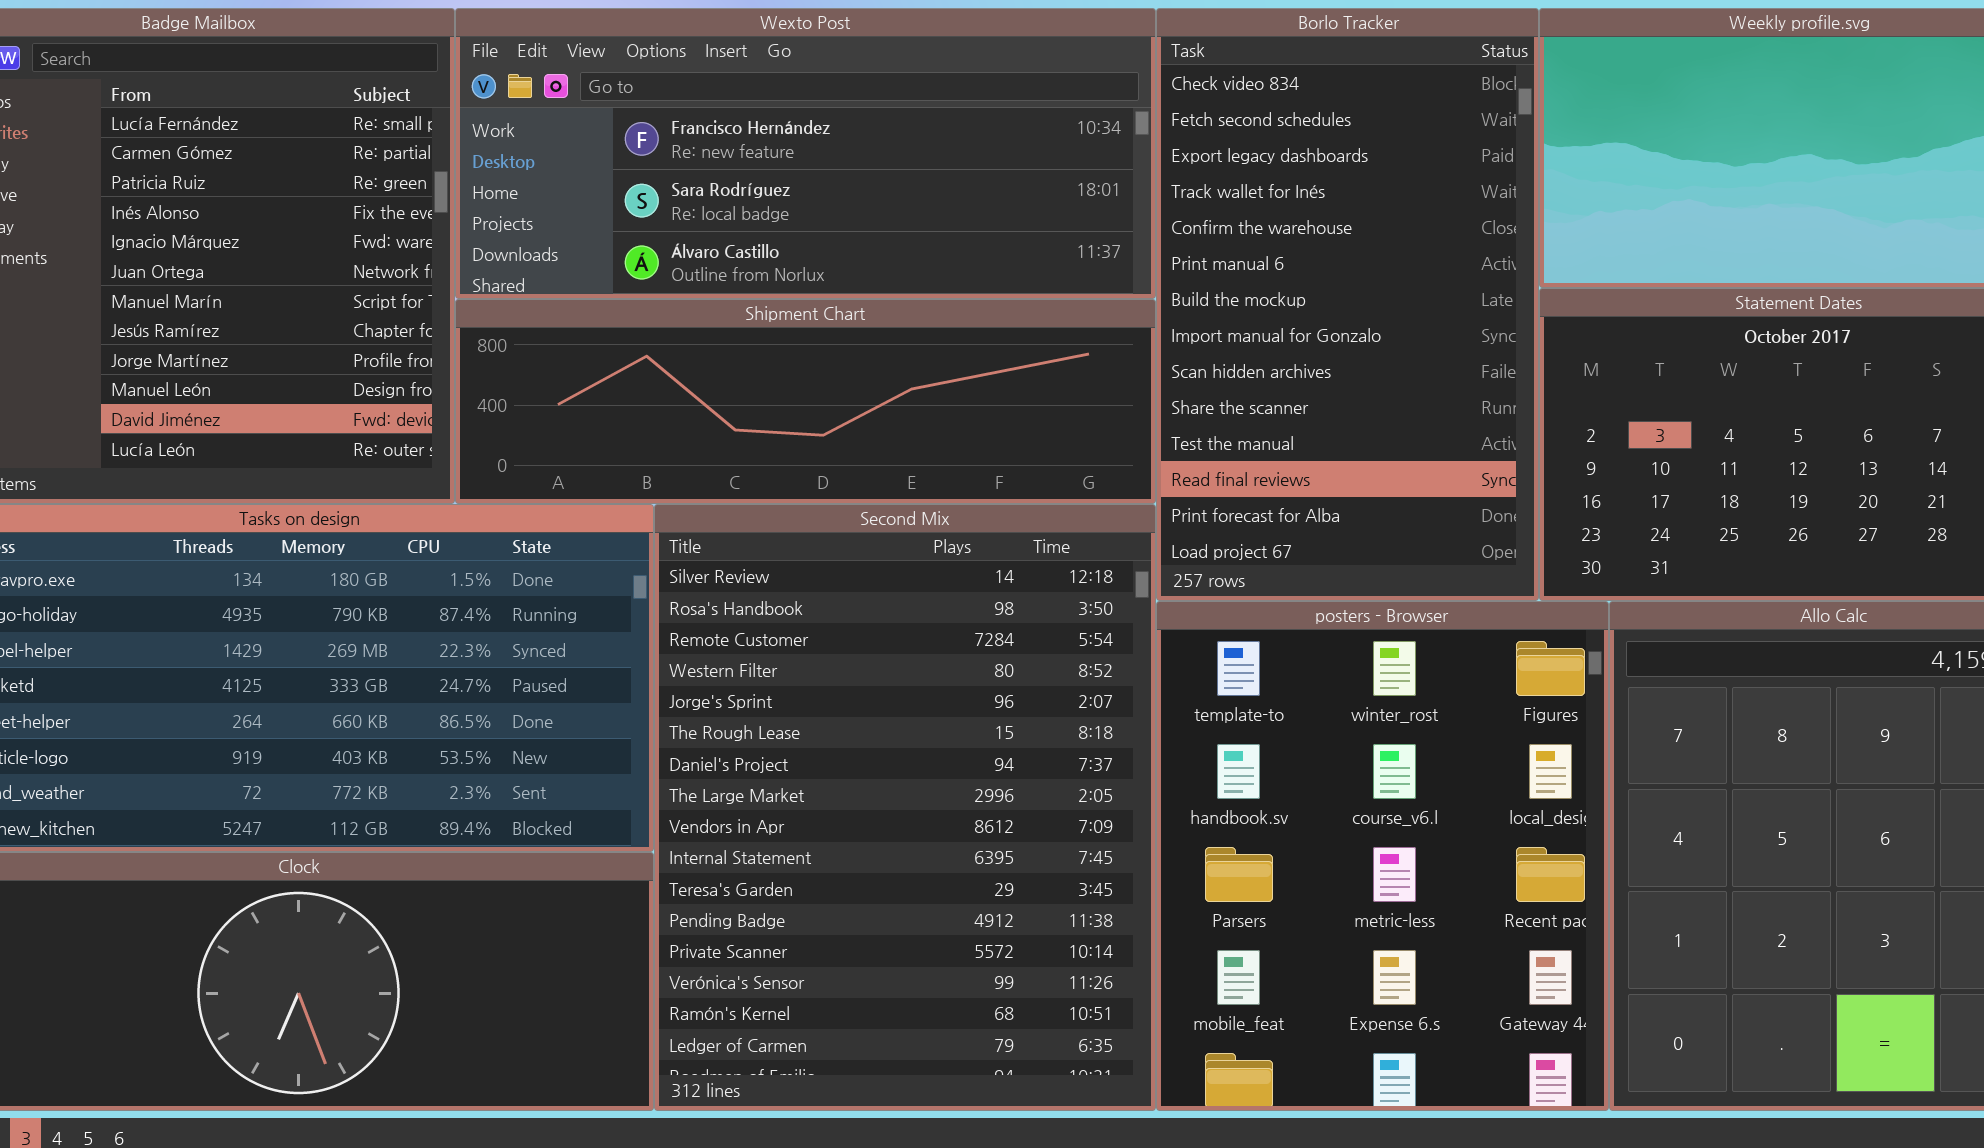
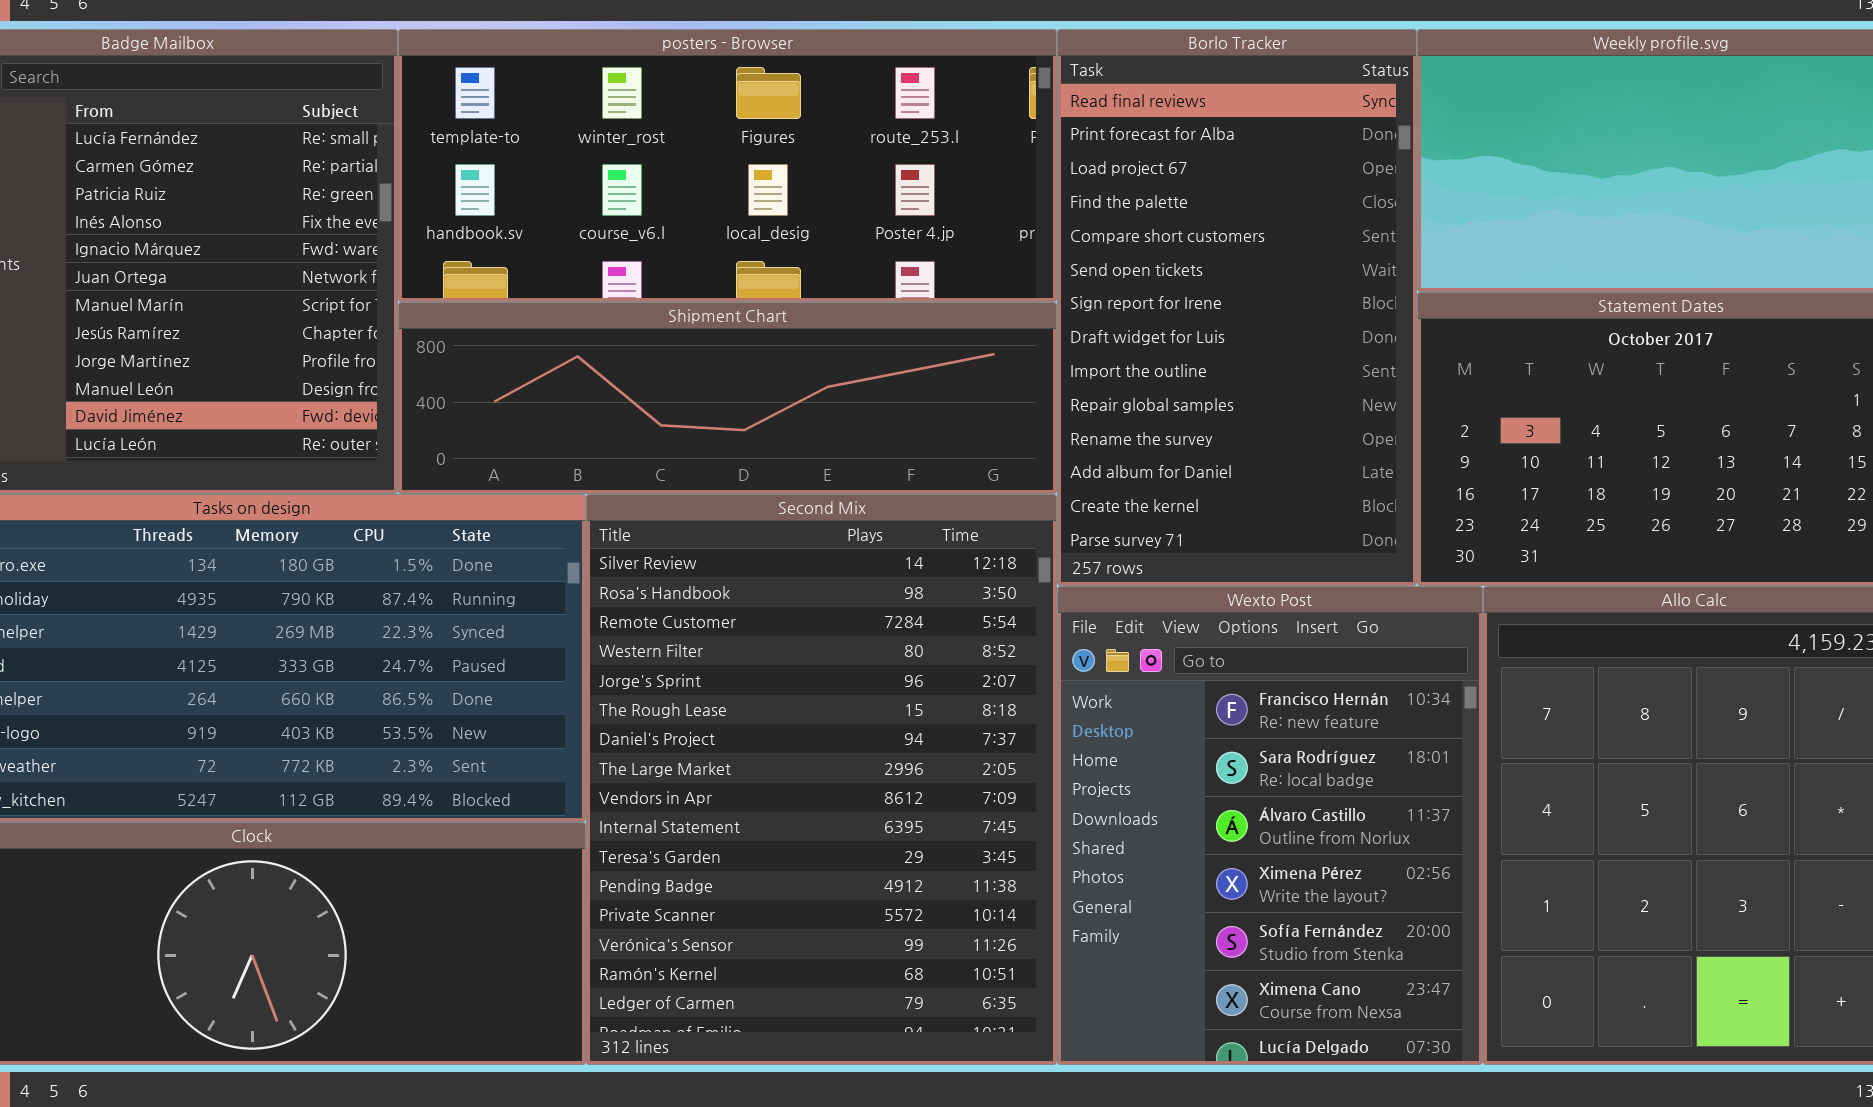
Wexto Post: [455,8,1156,299] -> [1057,586,1483,1065], moved, resized
Borlo Tracker: [1156,8,1539,601] -> [1057,29,1417,586], scrolled down 11 rows
posters - Browser: [1156,601,1609,1111] -> [398,29,1057,302], moved, resized

